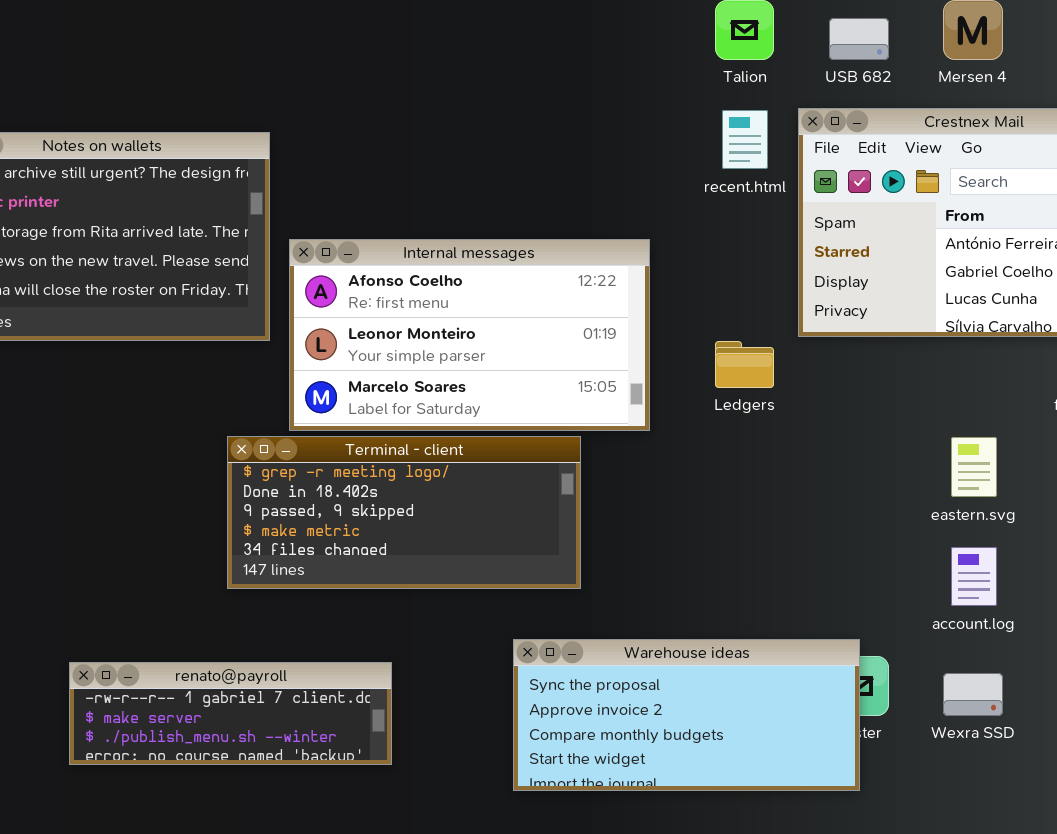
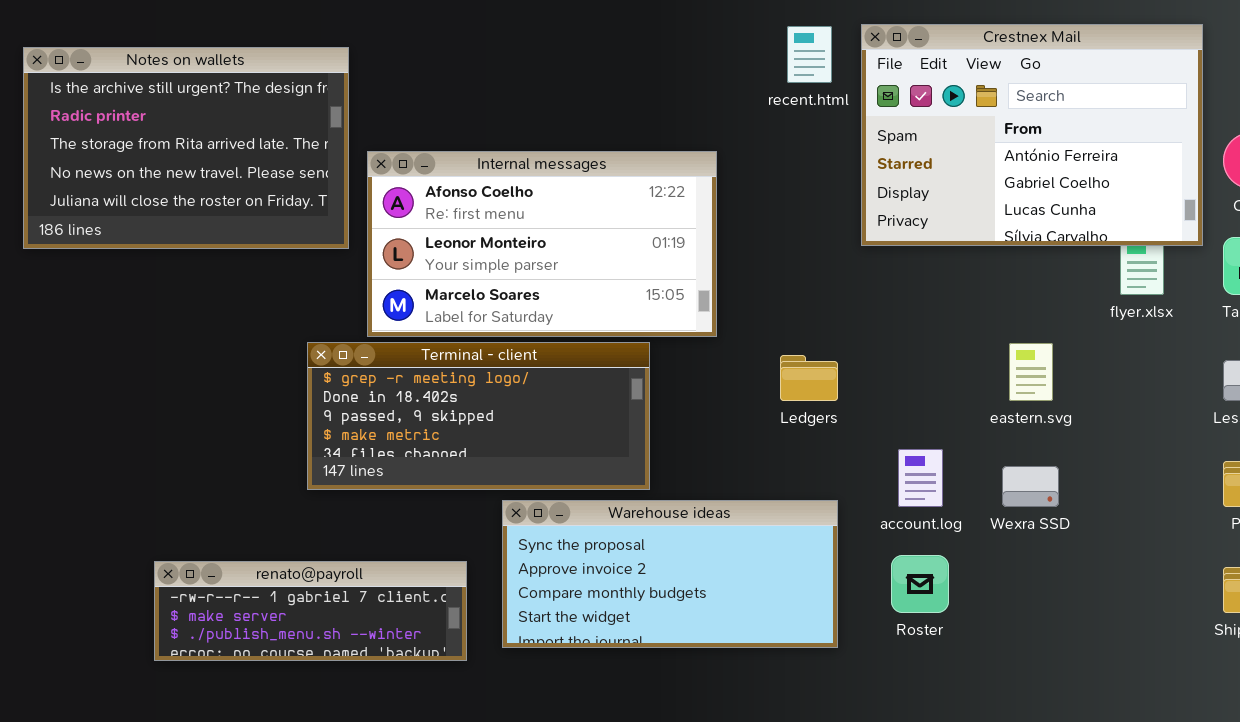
Ledgers: [715,341,774,388] -> [780,355,838,401], moved
account.log: [951,547,997,606] -> [898,449,943,507], moved
Warehouse ideas: [513,639,860,791] -> [502,500,838,648], moved
Wexra SSD: [943,673,1003,716] -> [1002,466,1059,507], moved

